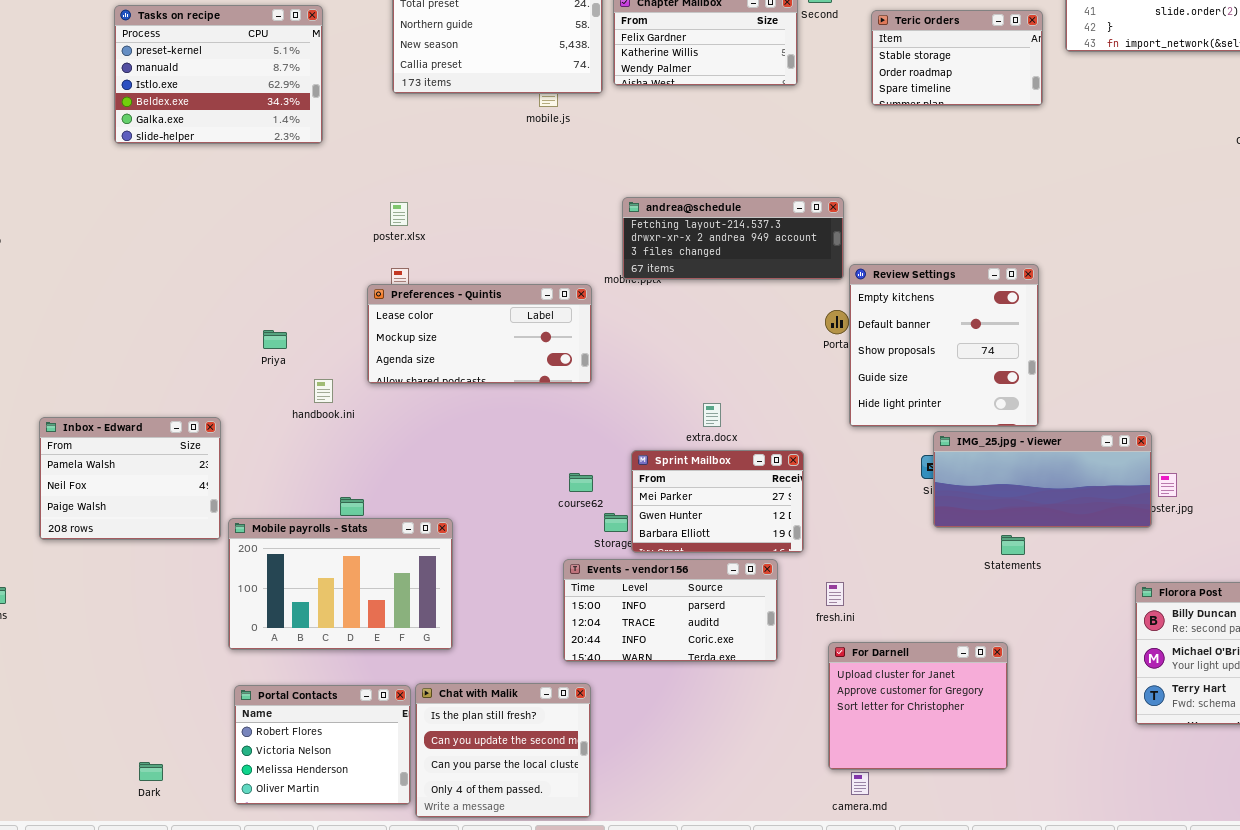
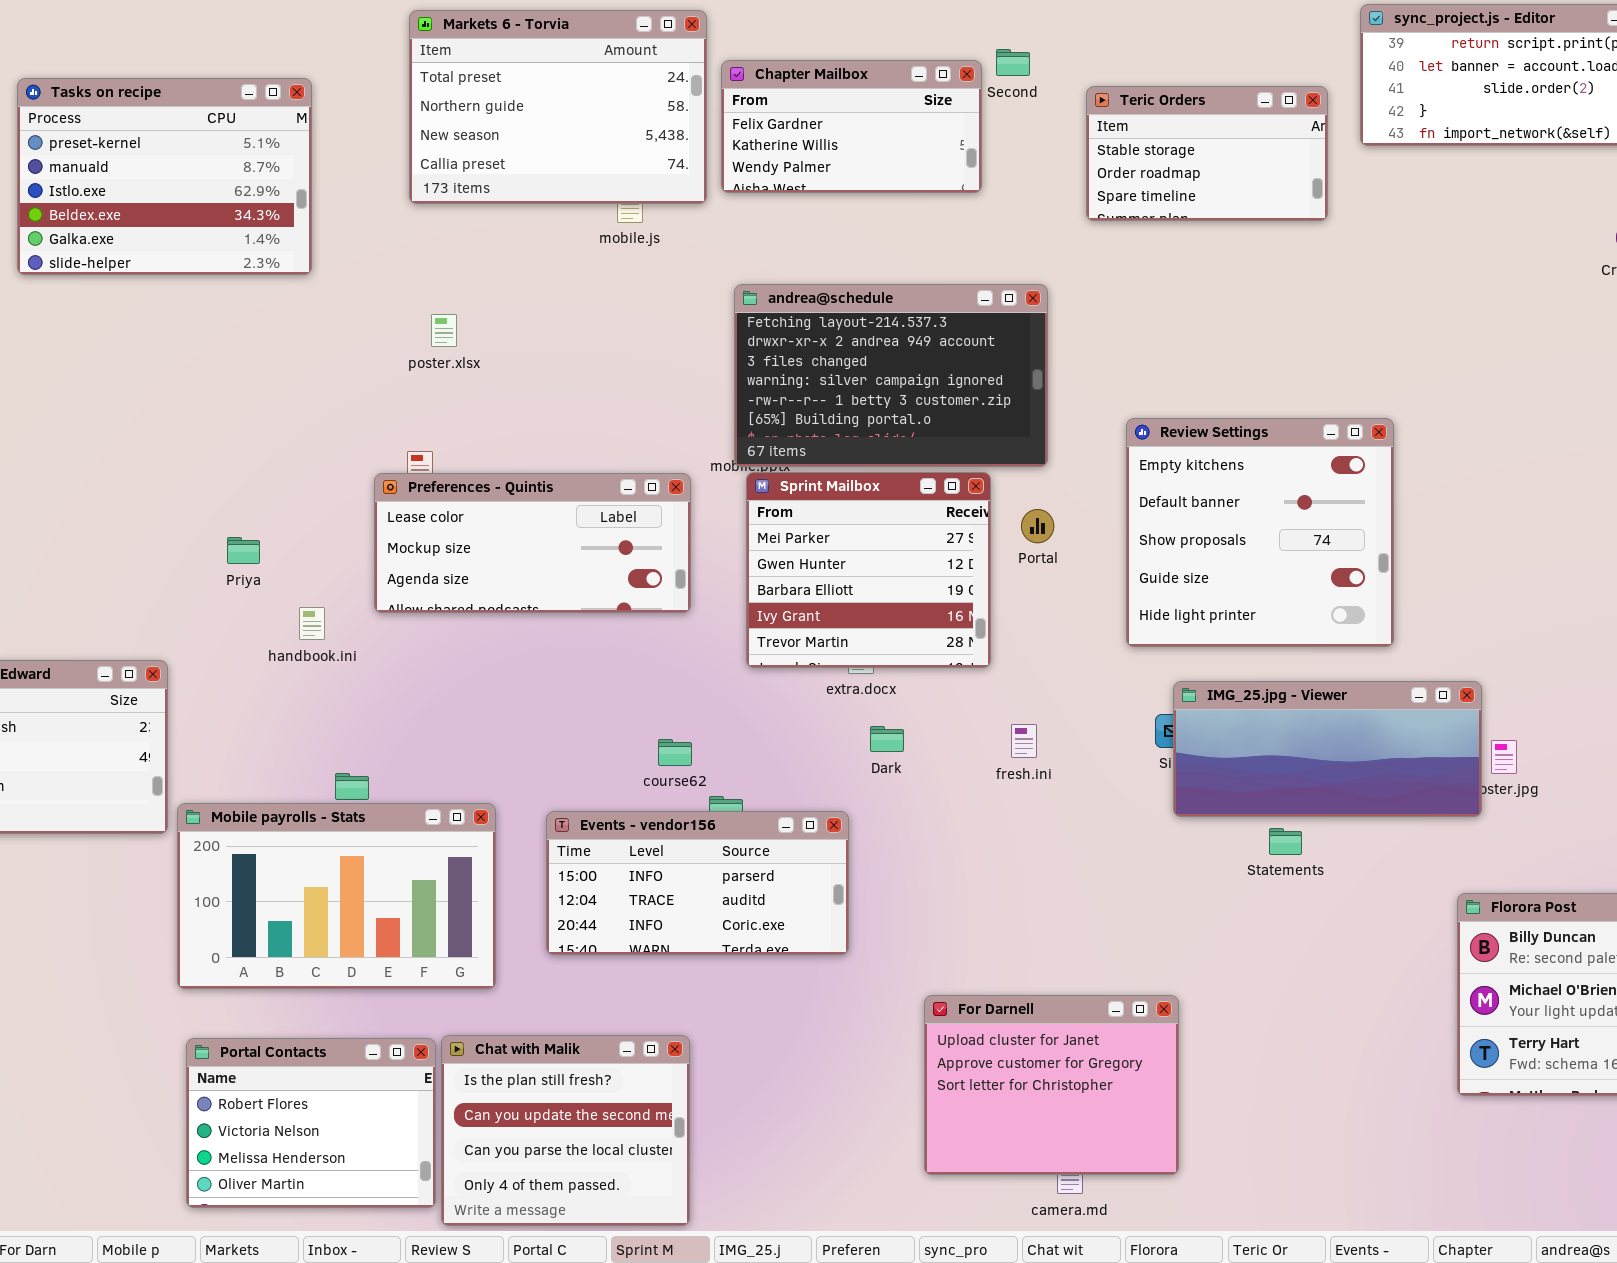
andrea@schedule: [622,197,844,280] -> [734,284,1048,467], resized
poster.xlsx: [390,202,408,226] -> [431,314,457,347], moved
Review Settings: [849,264,1039,427] -> [1126,418,1394,647], moved
Sprint Mailbox: [631,450,804,553] -> [746,472,991,668], moved, resized
Events - vendor156: [563,559,778,662] -> [546,811,849,955], moved
fresh.ini: [826,582,844,606] -> [1011,724,1037,758], moved
For Darnell: [828,642,1008,770] -> [924,995,1179,1175], moved
Dark: [139,762,163,781] -> [870,726,904,752], moved

